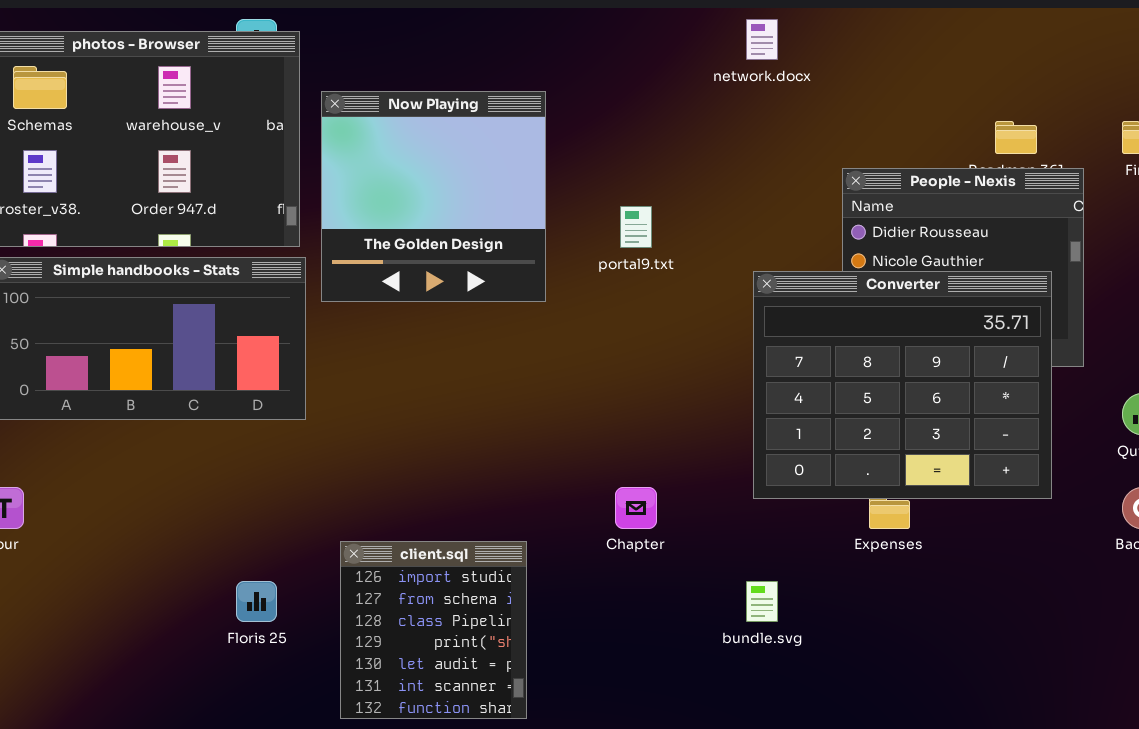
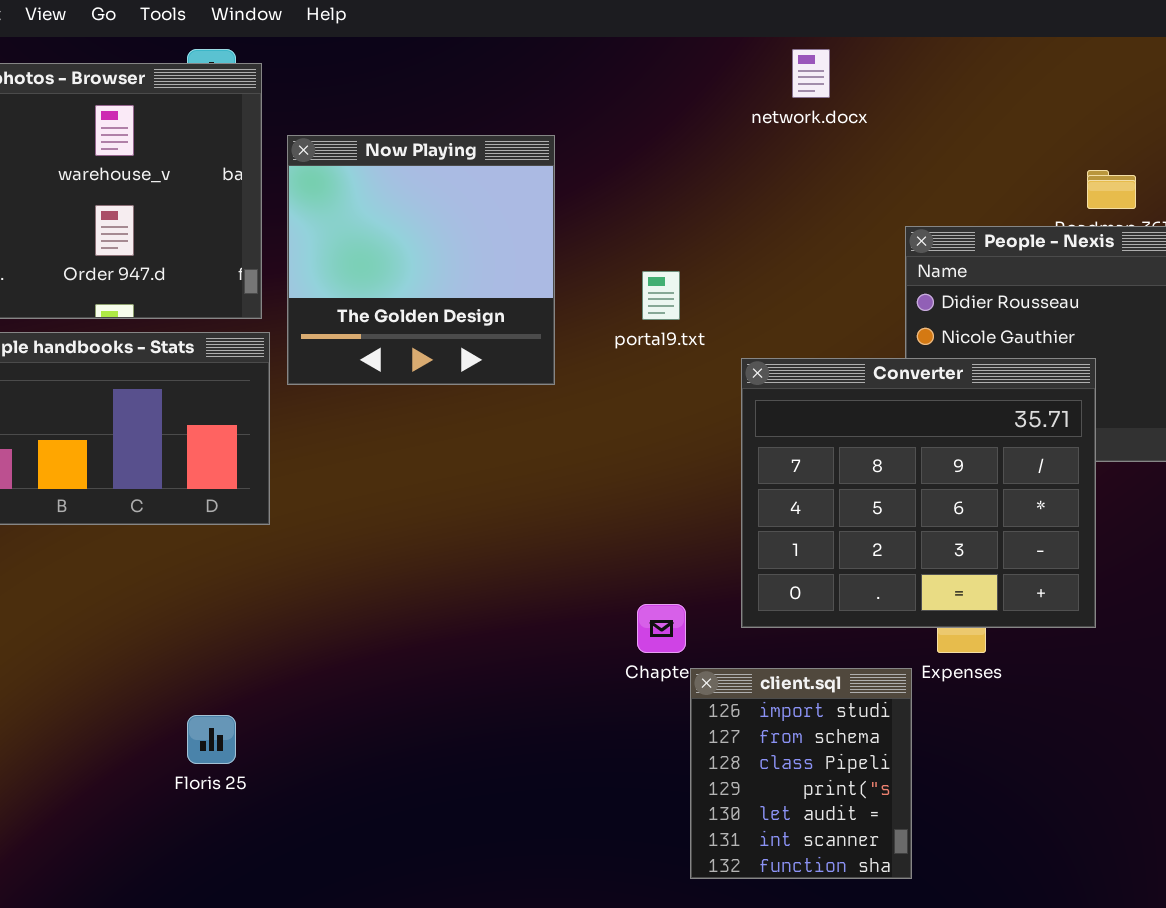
Converter: [753,271,1052,499] -> [741,358,1096,628], moved
client.sql: [340,541,527,719] -> [690,668,912,879], moved

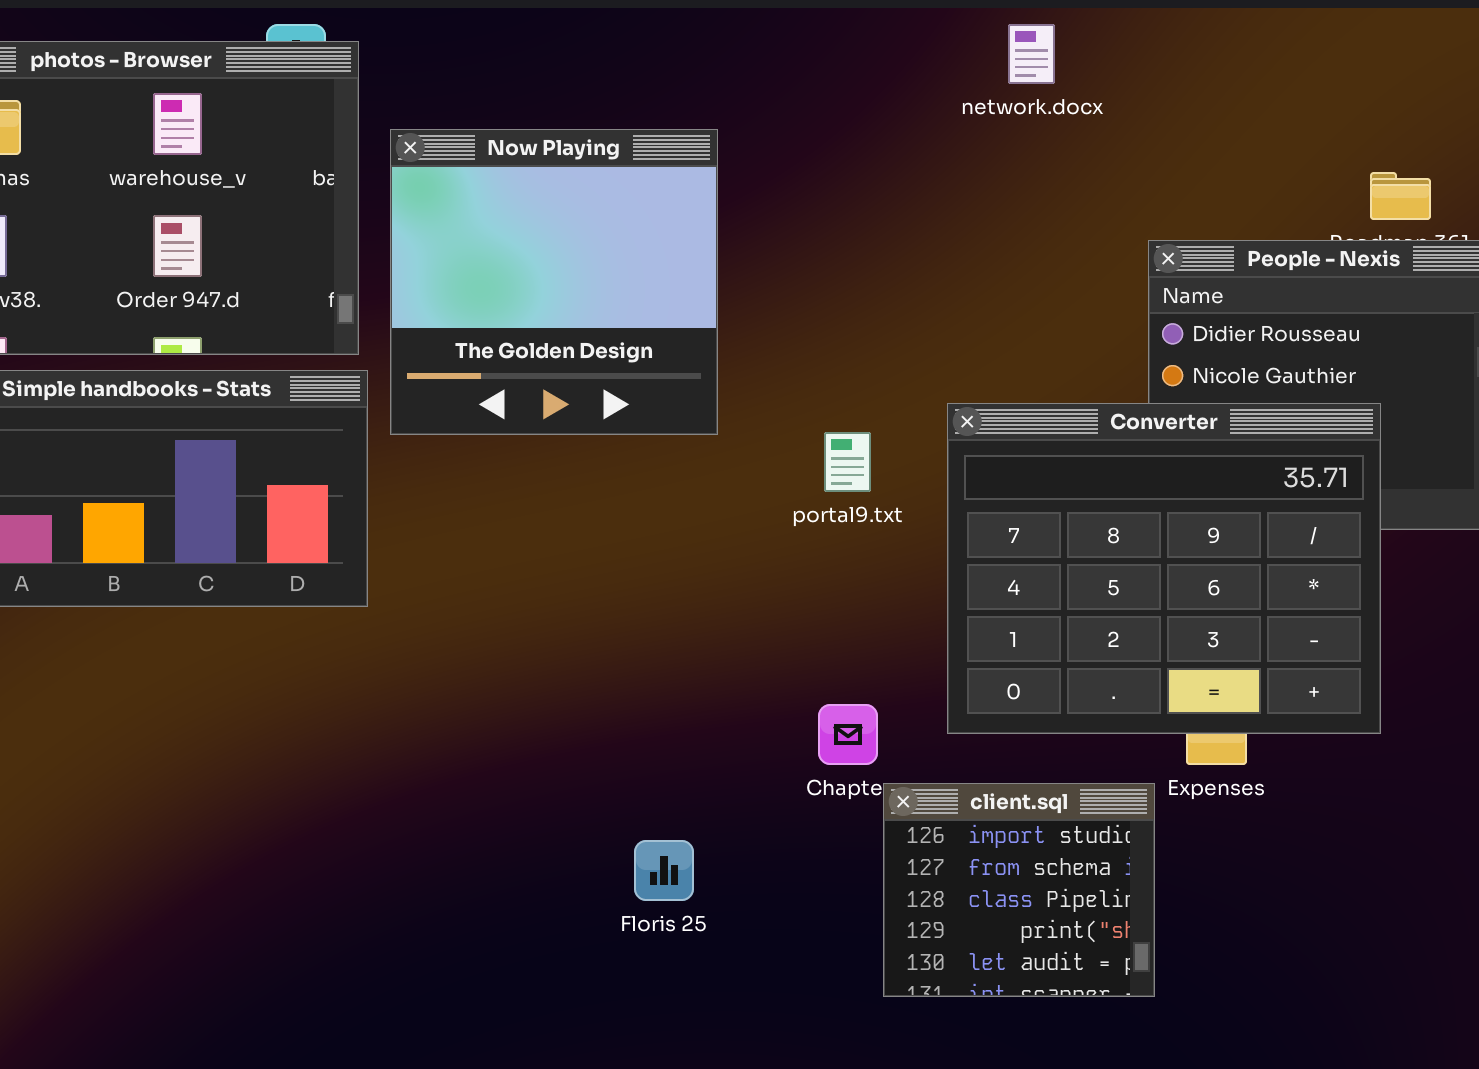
portal9.txt: [642,271,680,320] -> [824,432,871,492], moved
client.sql: [690,668,912,879] -> [883,783,1155,997], resized
Floris 25: [187,715,236,764] -> [634,840,694,901], moved

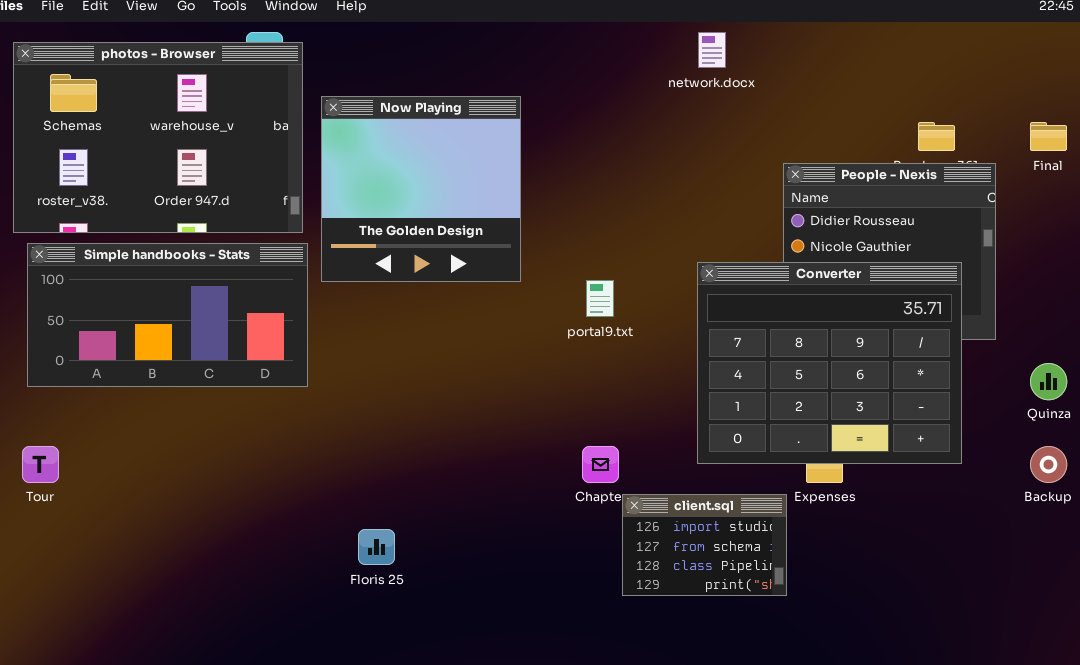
Converter: [947,403,1381,734] -> [697,262,962,464], moved
client.sql: [883,783,1155,997] -> [622,494,787,596], resized
Floris 25: [634,840,694,901] -> [358,529,395,565], moved

